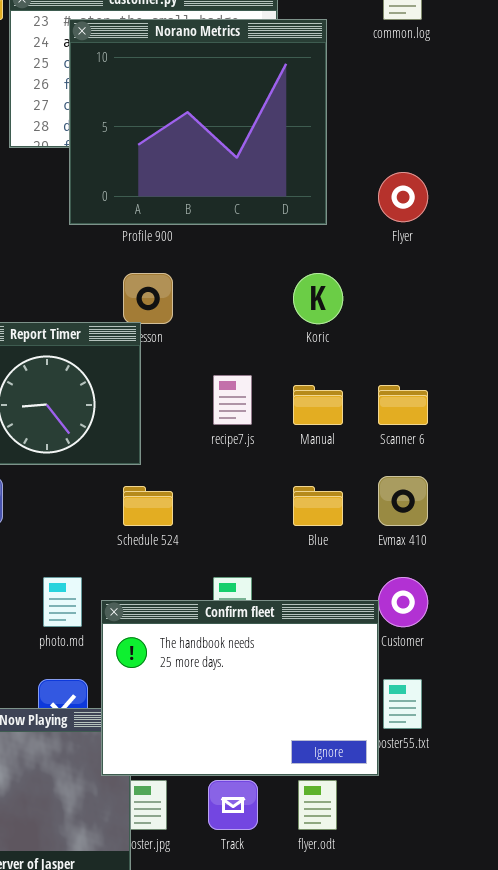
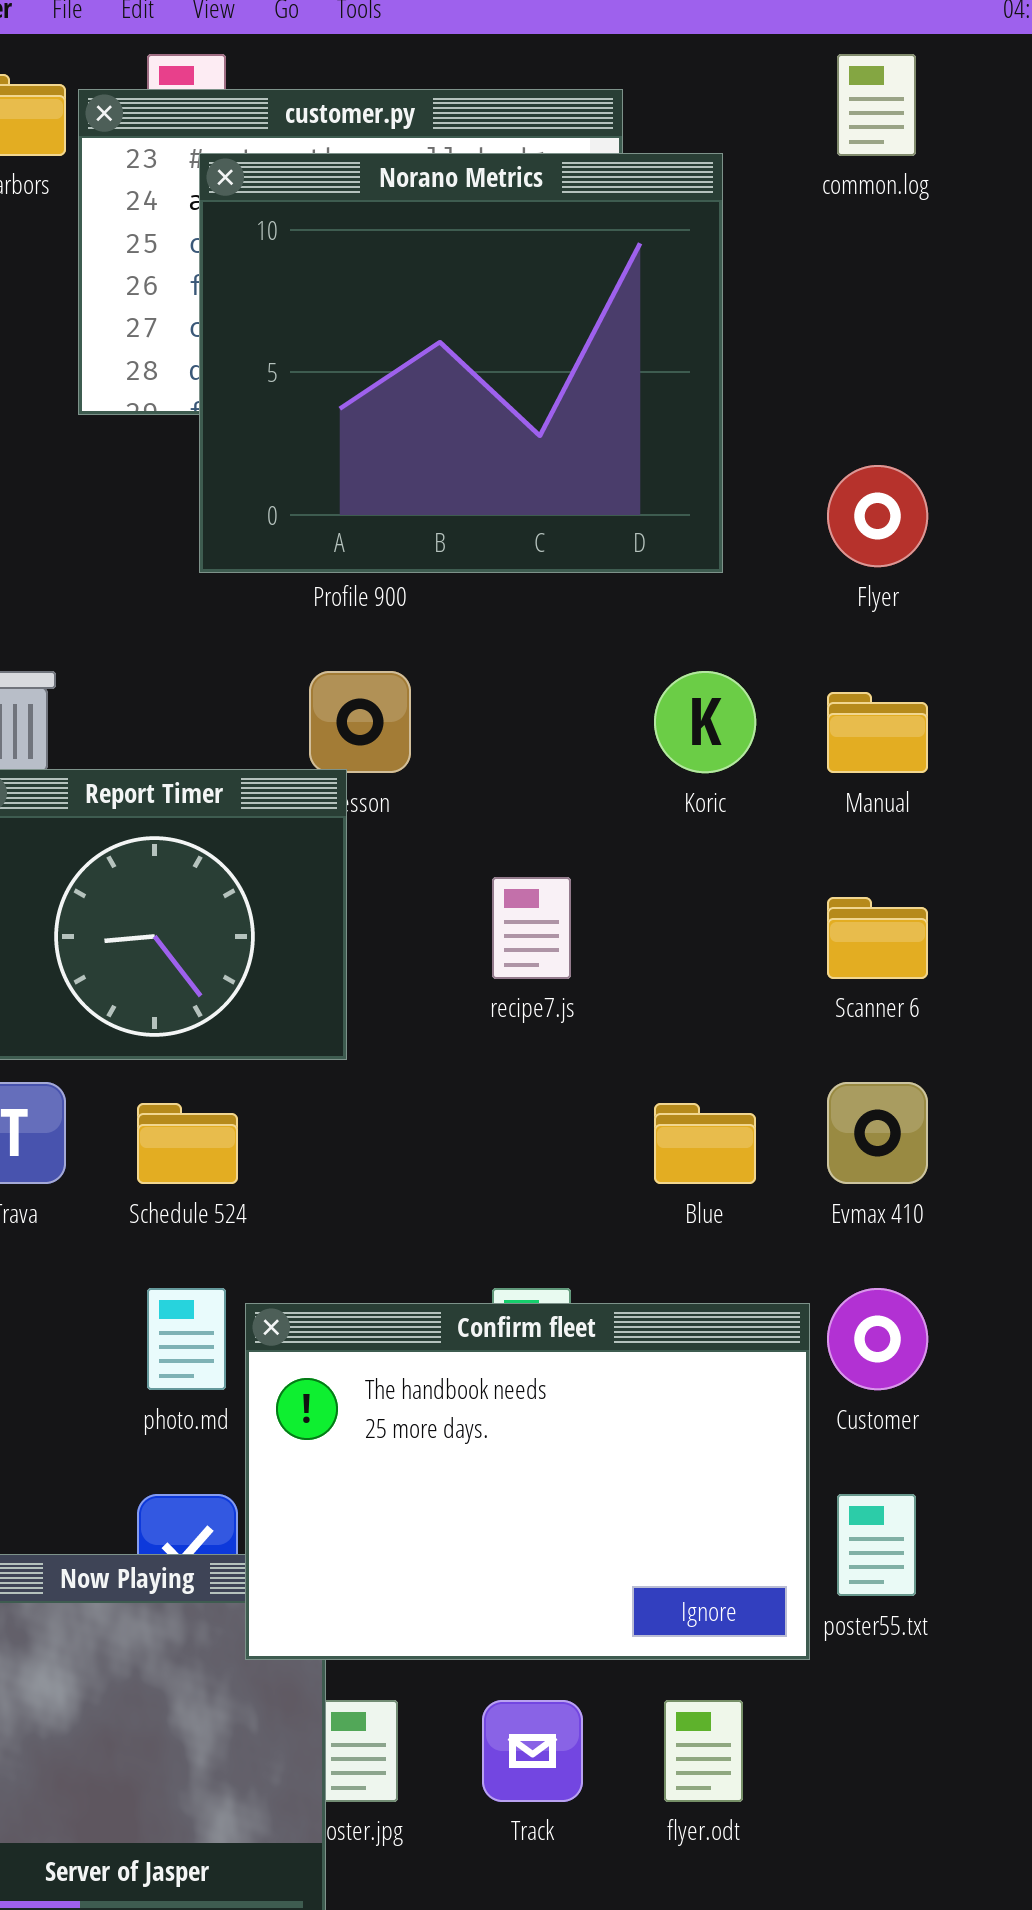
Manual: [293,385,343,425] -> [827,692,928,773], moved
Schedule 524: [123,486,173,526] -> [137,1103,238,1184], moved
Confirm fleet: [101,600,379,776] -> [245,1303,810,1660], moved

